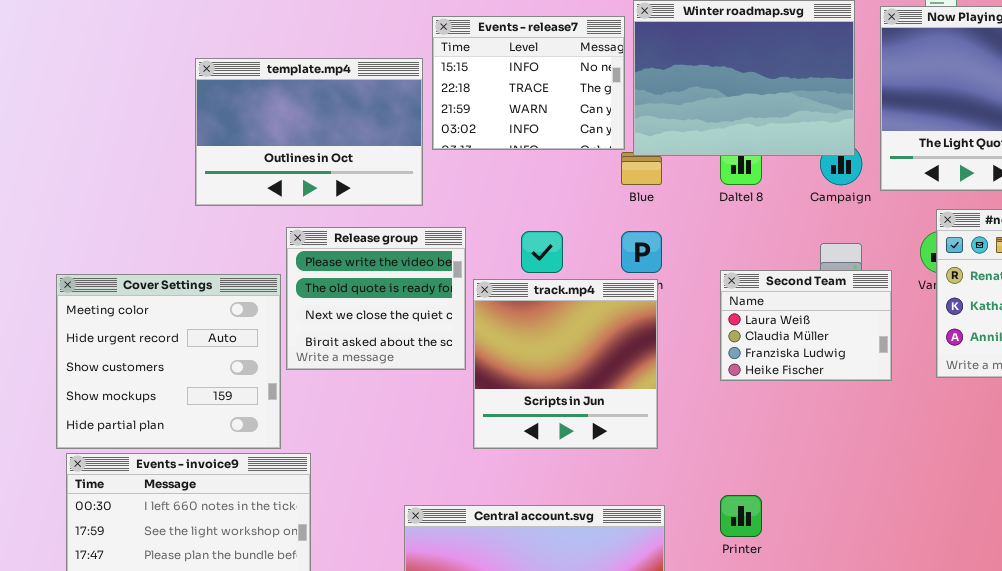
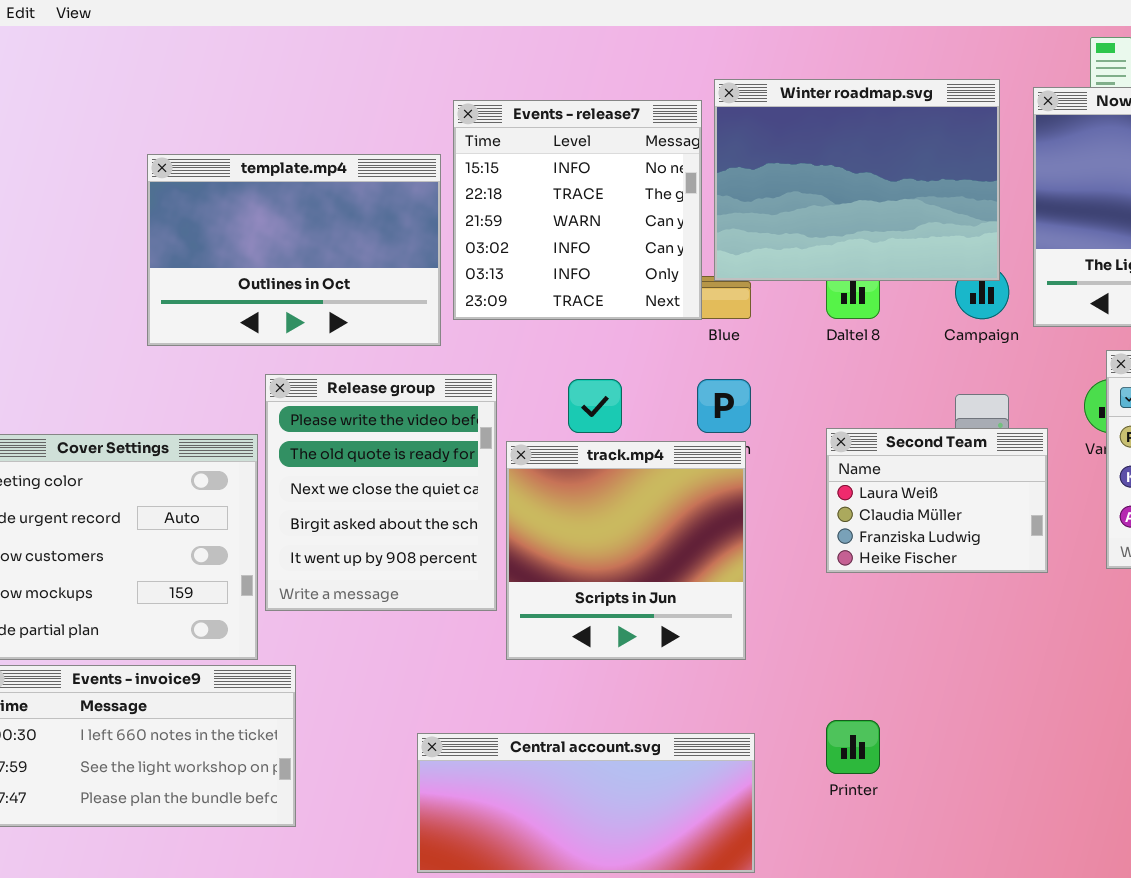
Events - release7: [432,16,625,150] -> [453,100,702,320], resized
Release group: [286,227,466,370] -> [265,374,497,611], resized

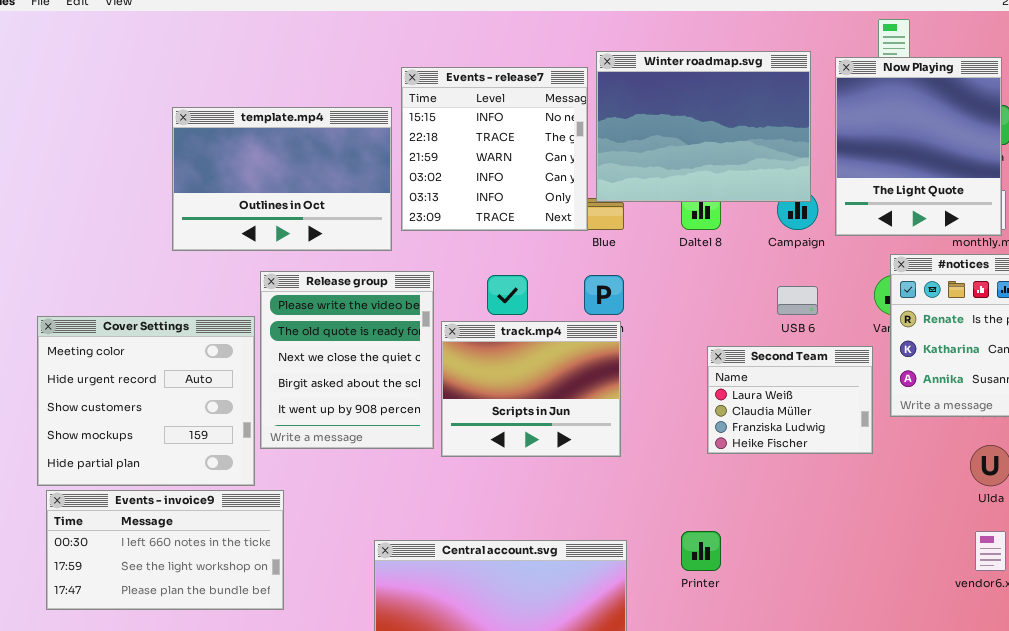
Second Team: [826,428,1048,573] -> [707,346,873,454], moved
track.mp4: [506,441,746,660] -> [441,321,621,457], resized

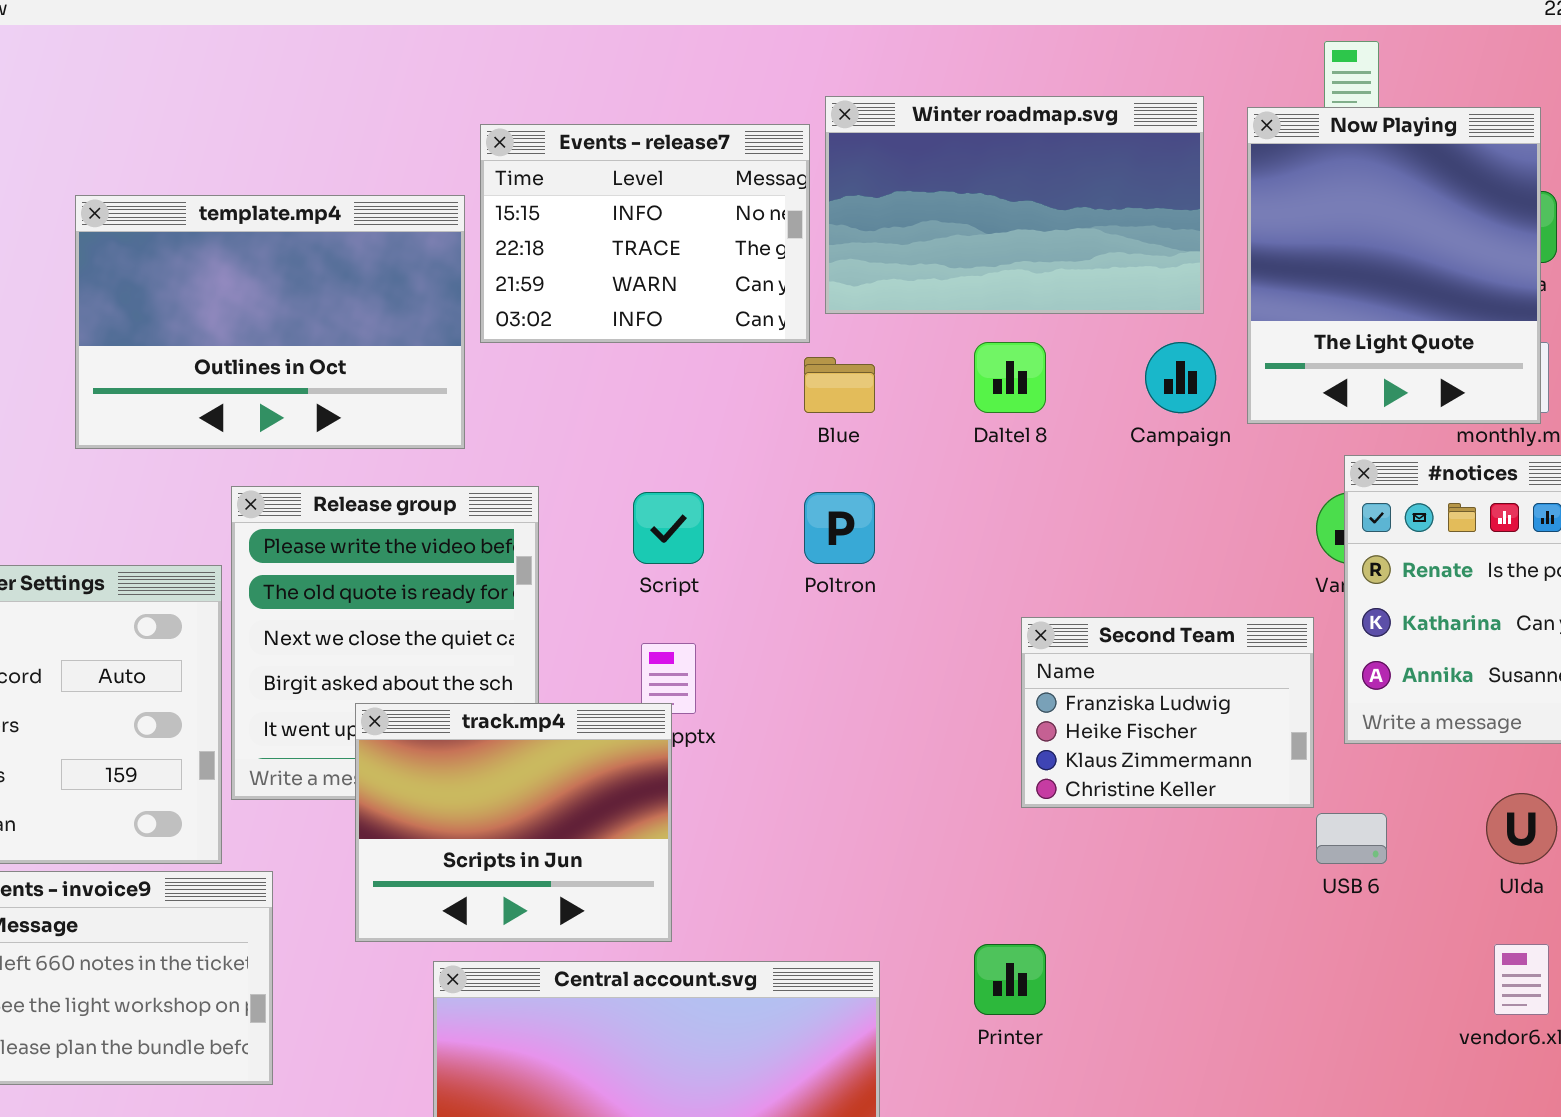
Winter roadmap.svg: [596,51,811,202] -> [825,96,1204,314], resized
Events - release7: [401,67,588,231] -> [480,124,810,343], resized
USB 6: [777,286,818,315] -> [1316,813,1387,864], moved
track.mp4: [441,321,621,457] -> [355,703,672,942], moved
Second Team: [707,346,873,454] -> [1021,617,1314,808], scrolled down 2 rows

